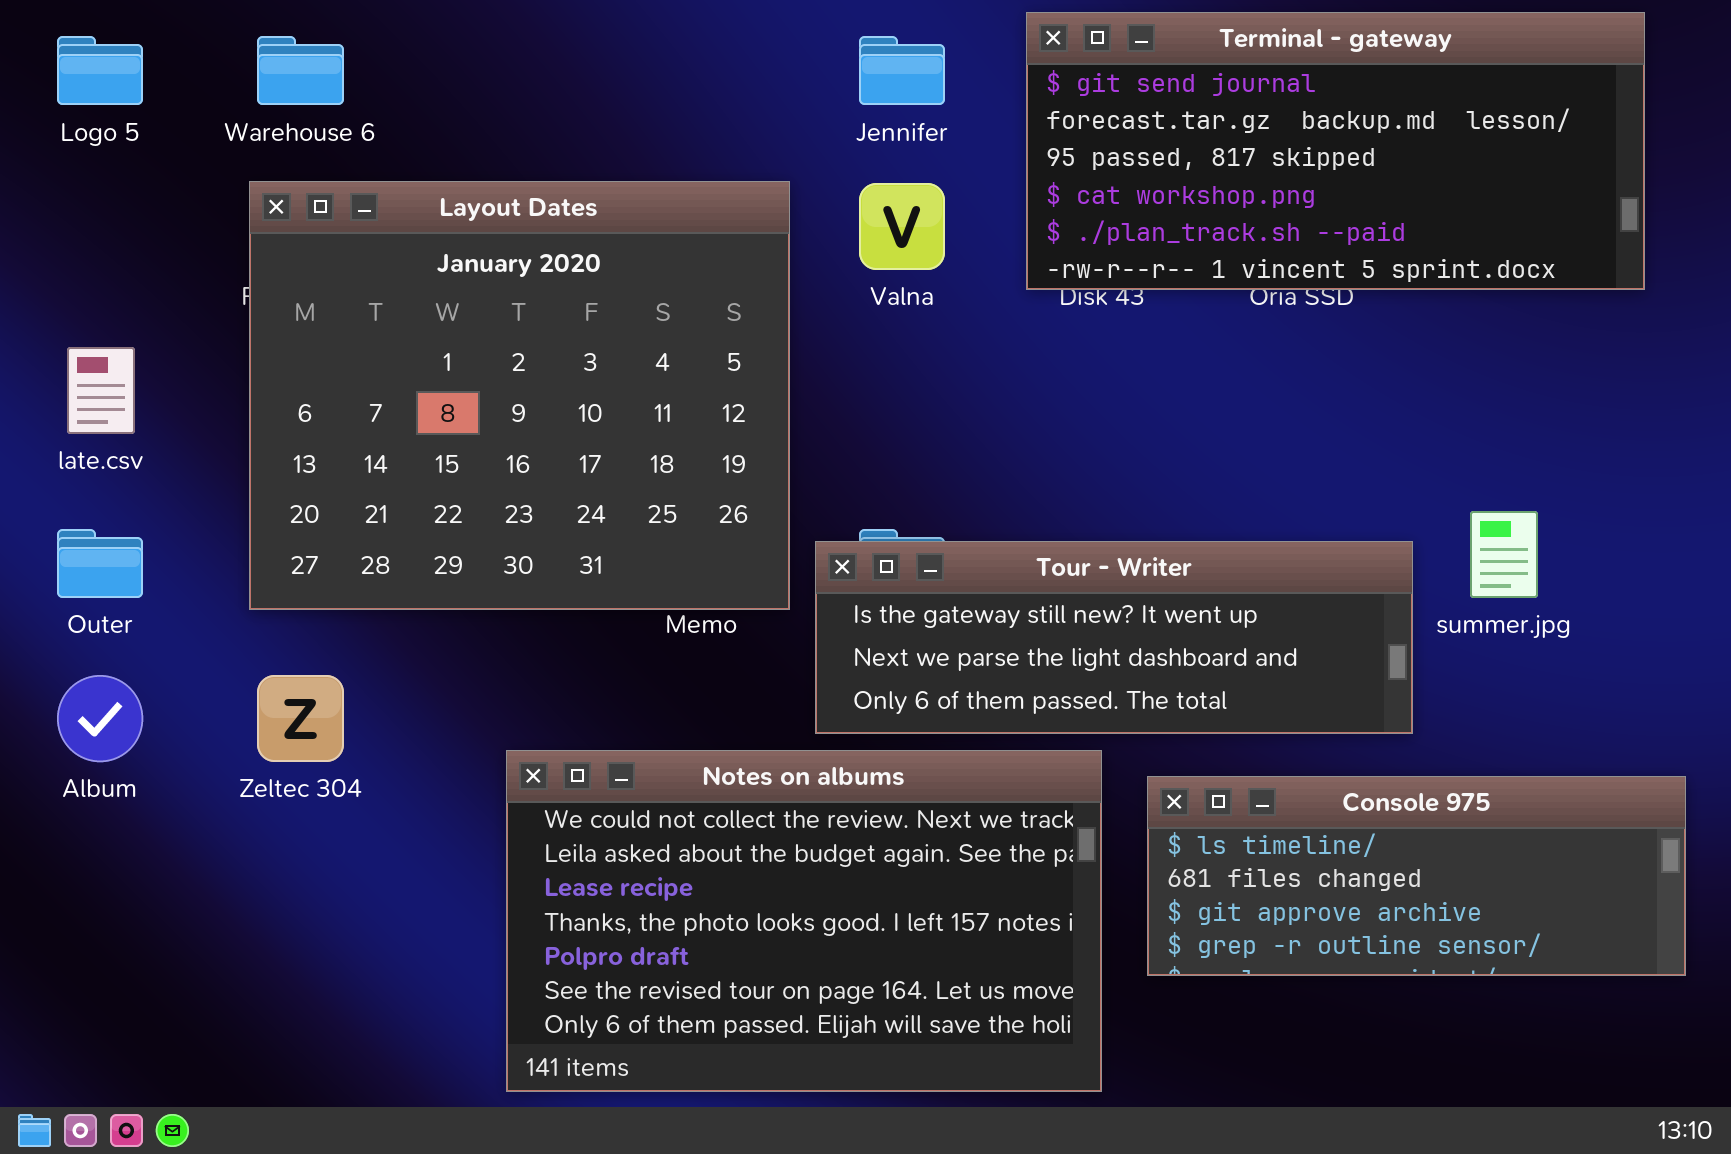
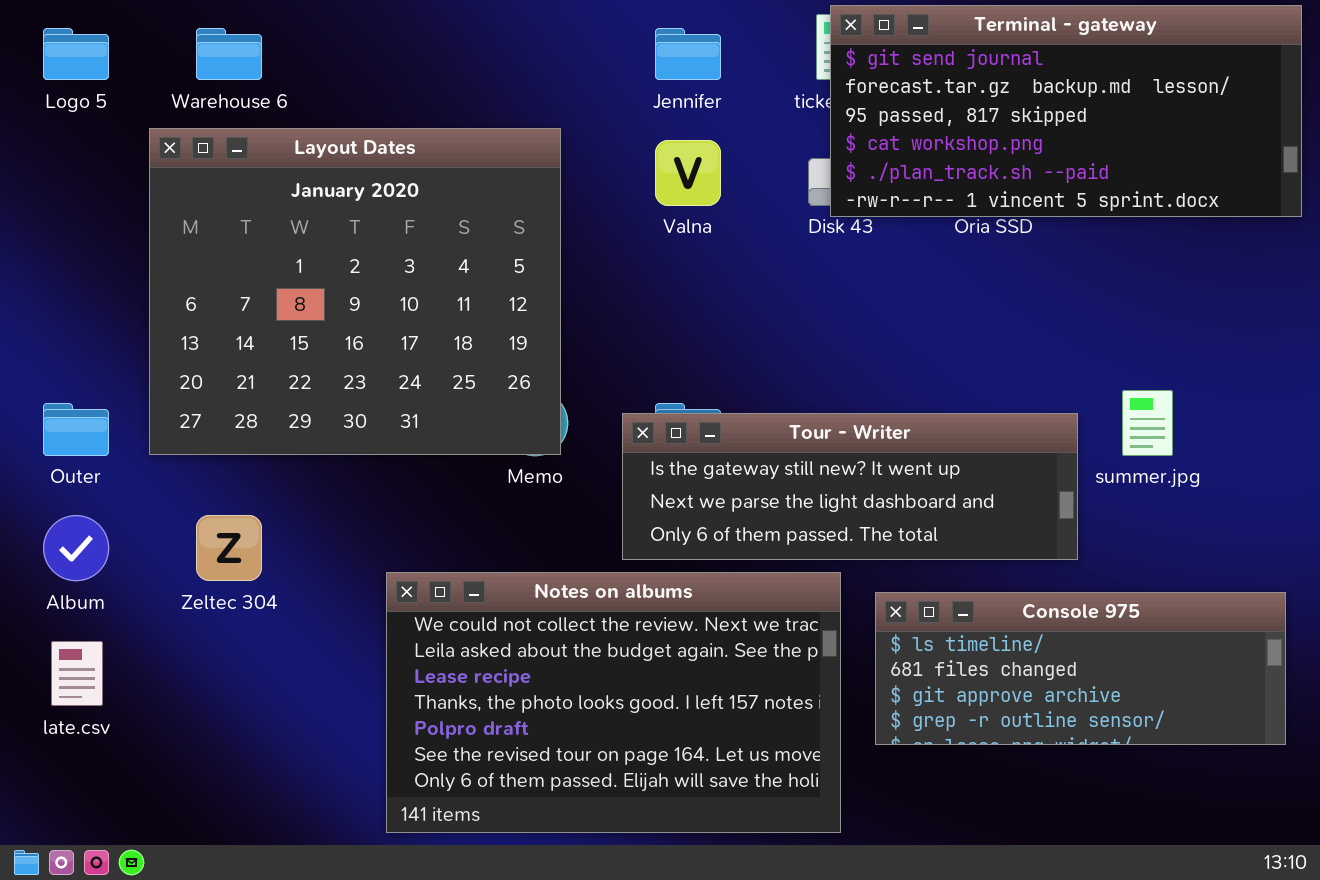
Terminal - gateway: [1026,12,1645,290] -> [830,5,1302,217], moved
Layout Dates: [249,181,790,610] -> [149,128,561,455], moved
late.csv: [67,347,135,434] -> [51,641,103,706], moved

